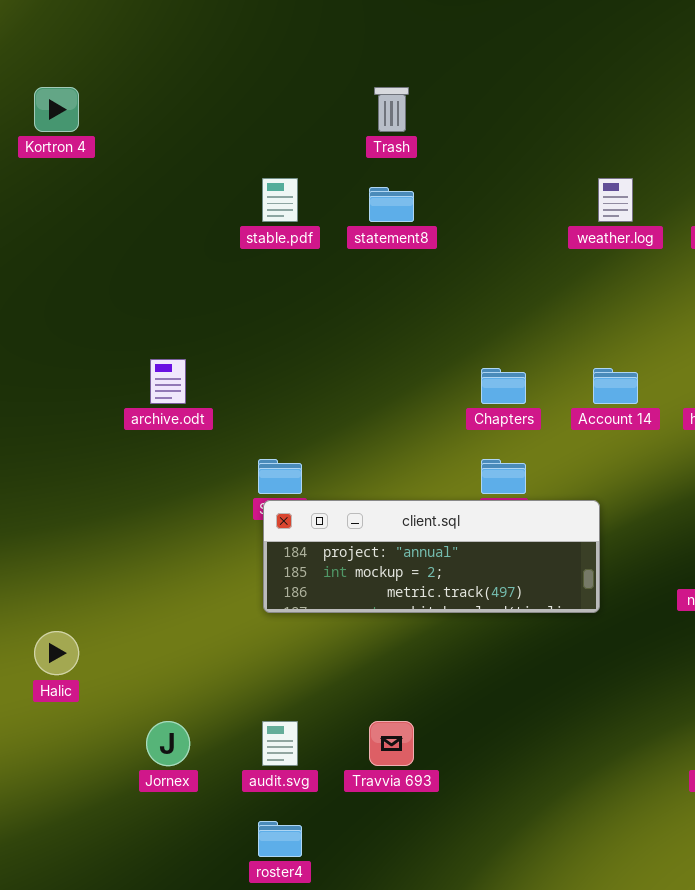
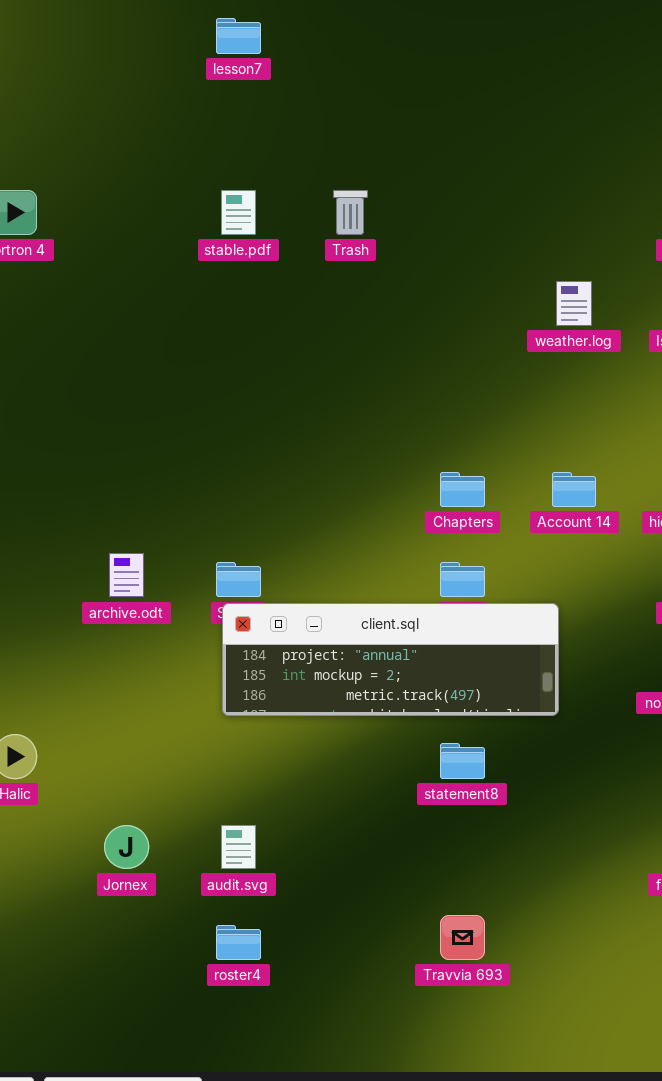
stable.pdf: [262,178,298,222] -> [221,190,256,235], moved
statement8: [369,187,414,222] -> [440,743,485,779], moved
archive.odt: [150,359,186,404] -> [109,553,144,597], moved
Travvia 693: [369,721,414,766] -> [440,915,485,960], moved

